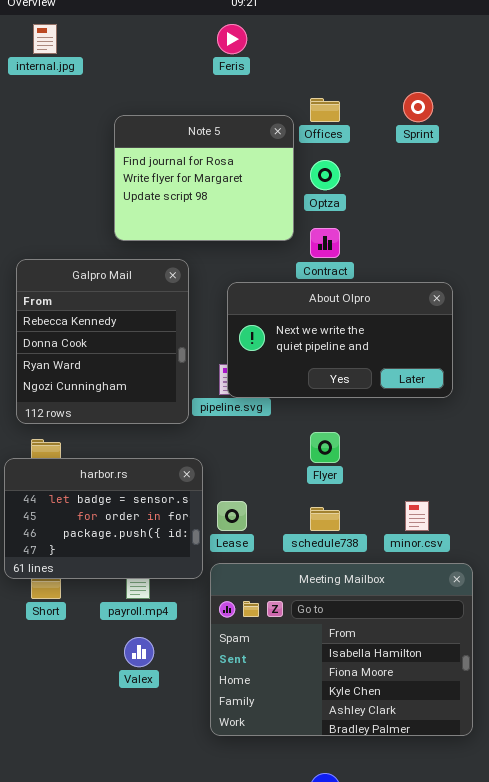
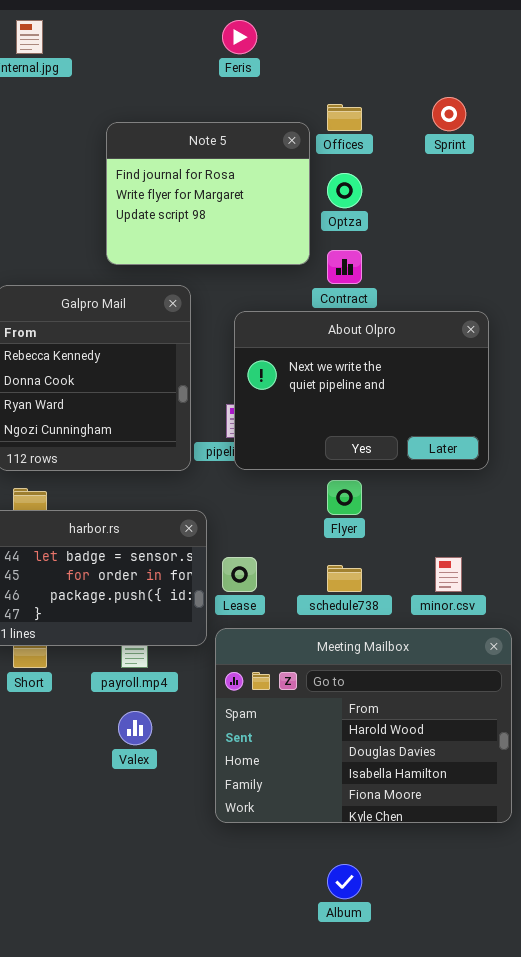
About Olpro: [227,282,453,398] -> [234,311,489,470], resized
Meeting Mailbox: [210,563,473,736] -> [215,628,512,823], scrolled up 2 rows

